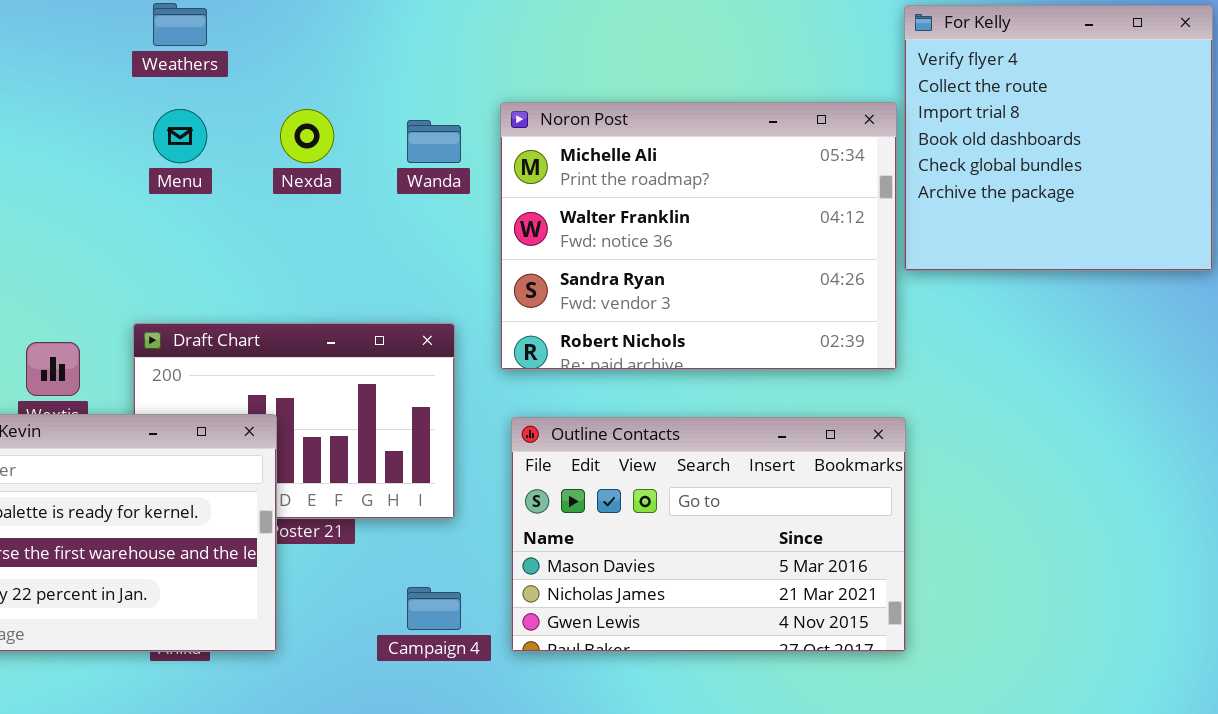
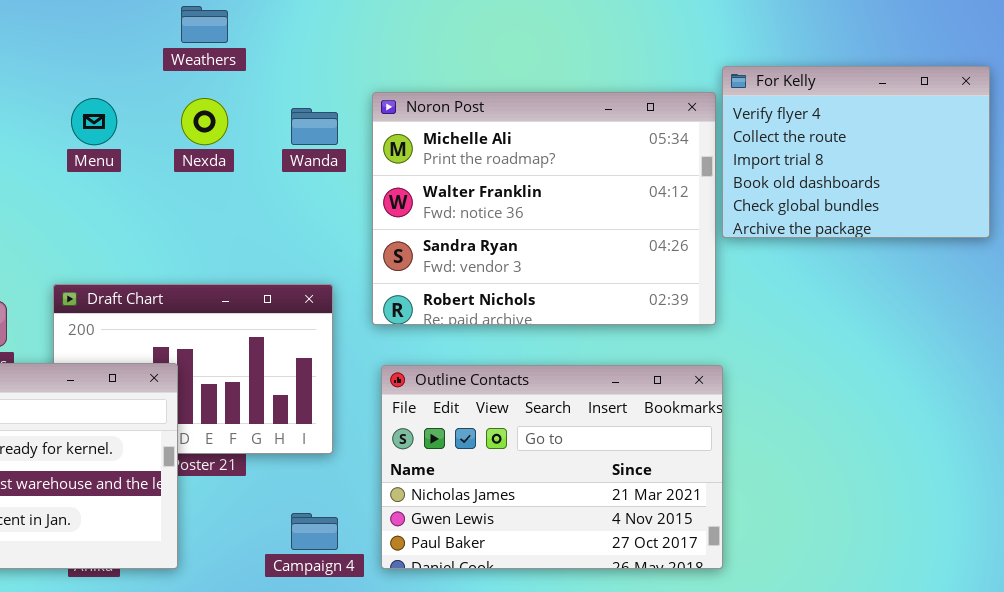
Weathers: [153,3,207,46] -> [181,6,228,43], moved
For Kelly: [904,5,1213,271] -> [722,66,990,238], resized
Outline Contacts: [511,417,906,652] -> [381,365,723,569], scrolled down 1 row

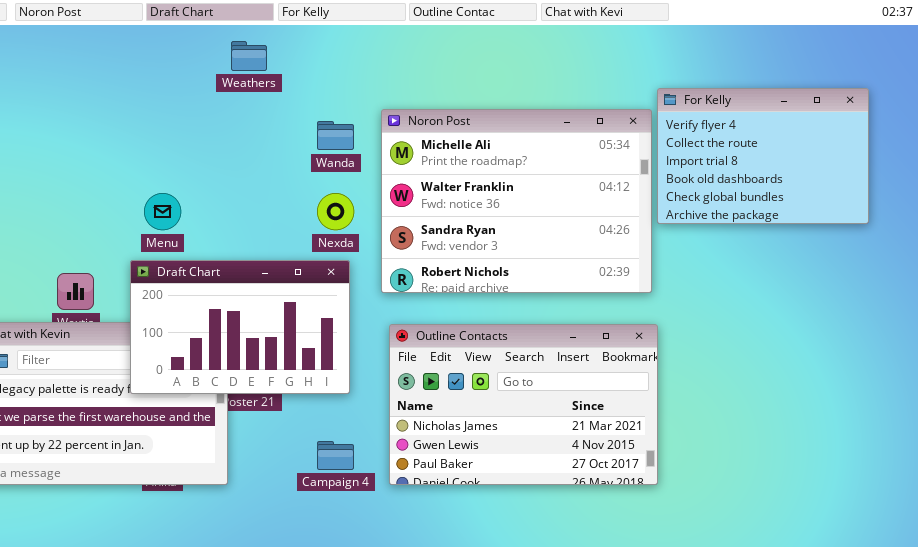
Menu: [71,98,117,145] -> [144,193,181,230], moved
Nexda: [181,98,228,145] -> [317,193,354,230], moved
Draft Chart: [53,284,333,454] -> [130,260,350,394], raised

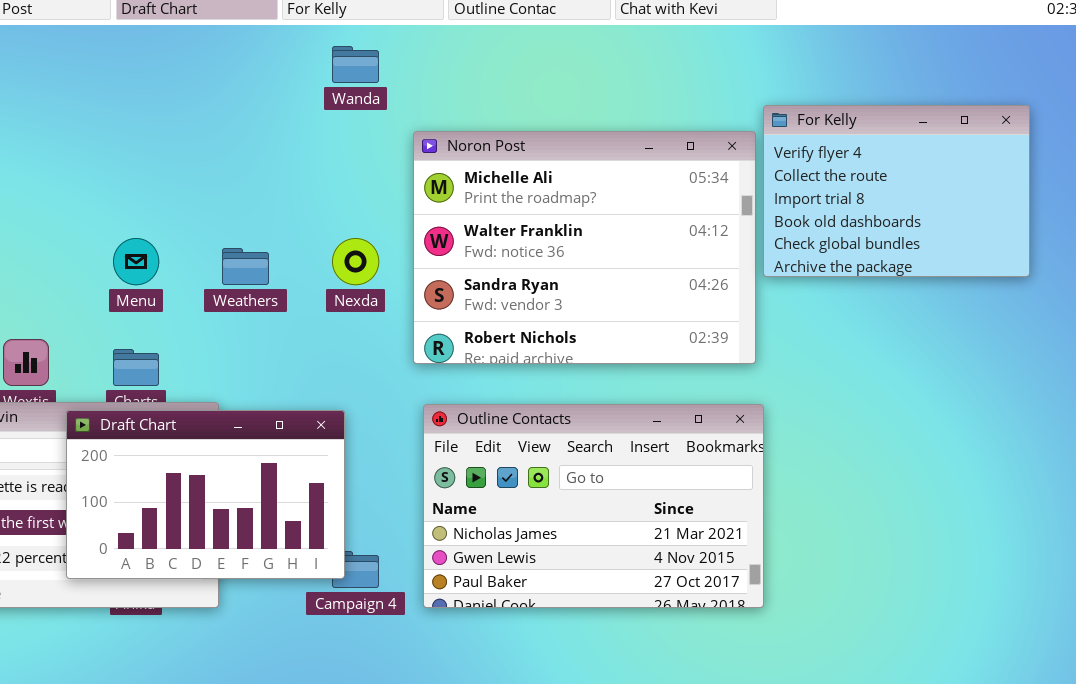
Weathers: [231,41,267,71] -> [222,248,269,285], moved
Wanda: [317,121,354,150] -> [332,46,379,83], moved
Draft Chart: [130,260,350,394] -> [66,410,345,579], moved

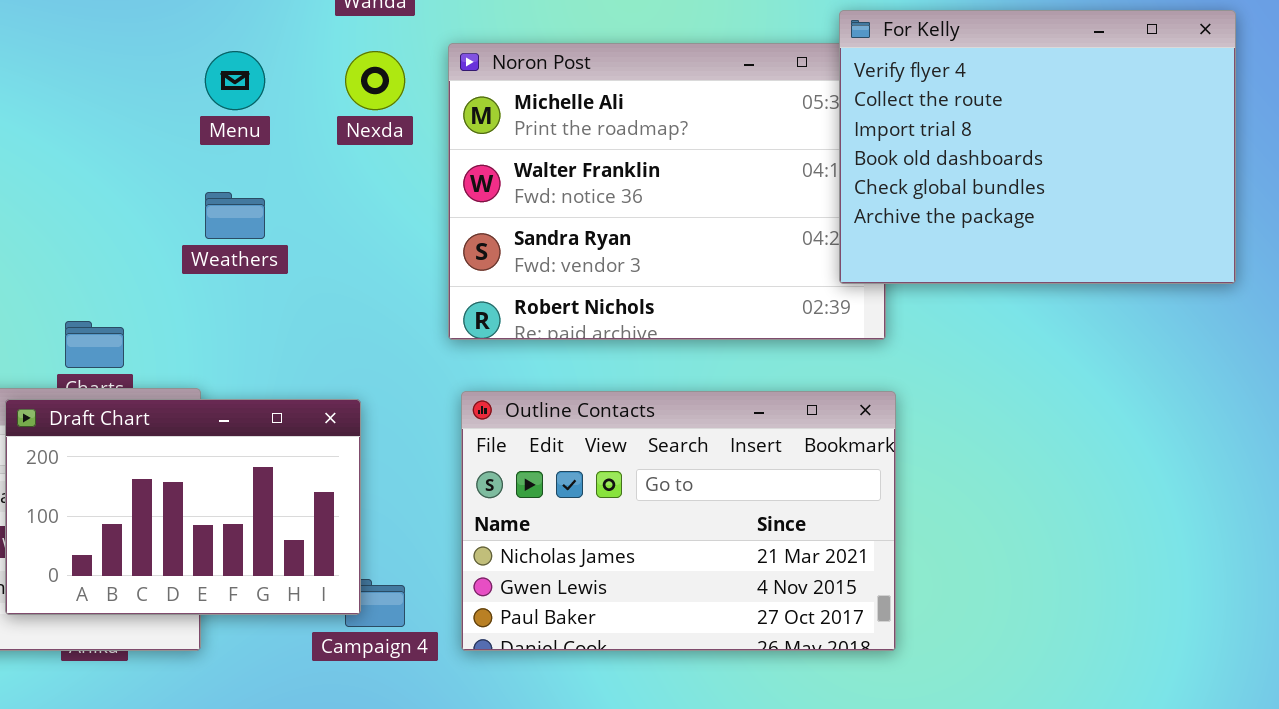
For Kelly: [763,105,1030,277] -> [839,10,1236,284], resized
Menu: [113,238,159,285] -> [205,51,265,110], moved
Nexda: [332,238,379,285] -> [345,51,405,110], moved

